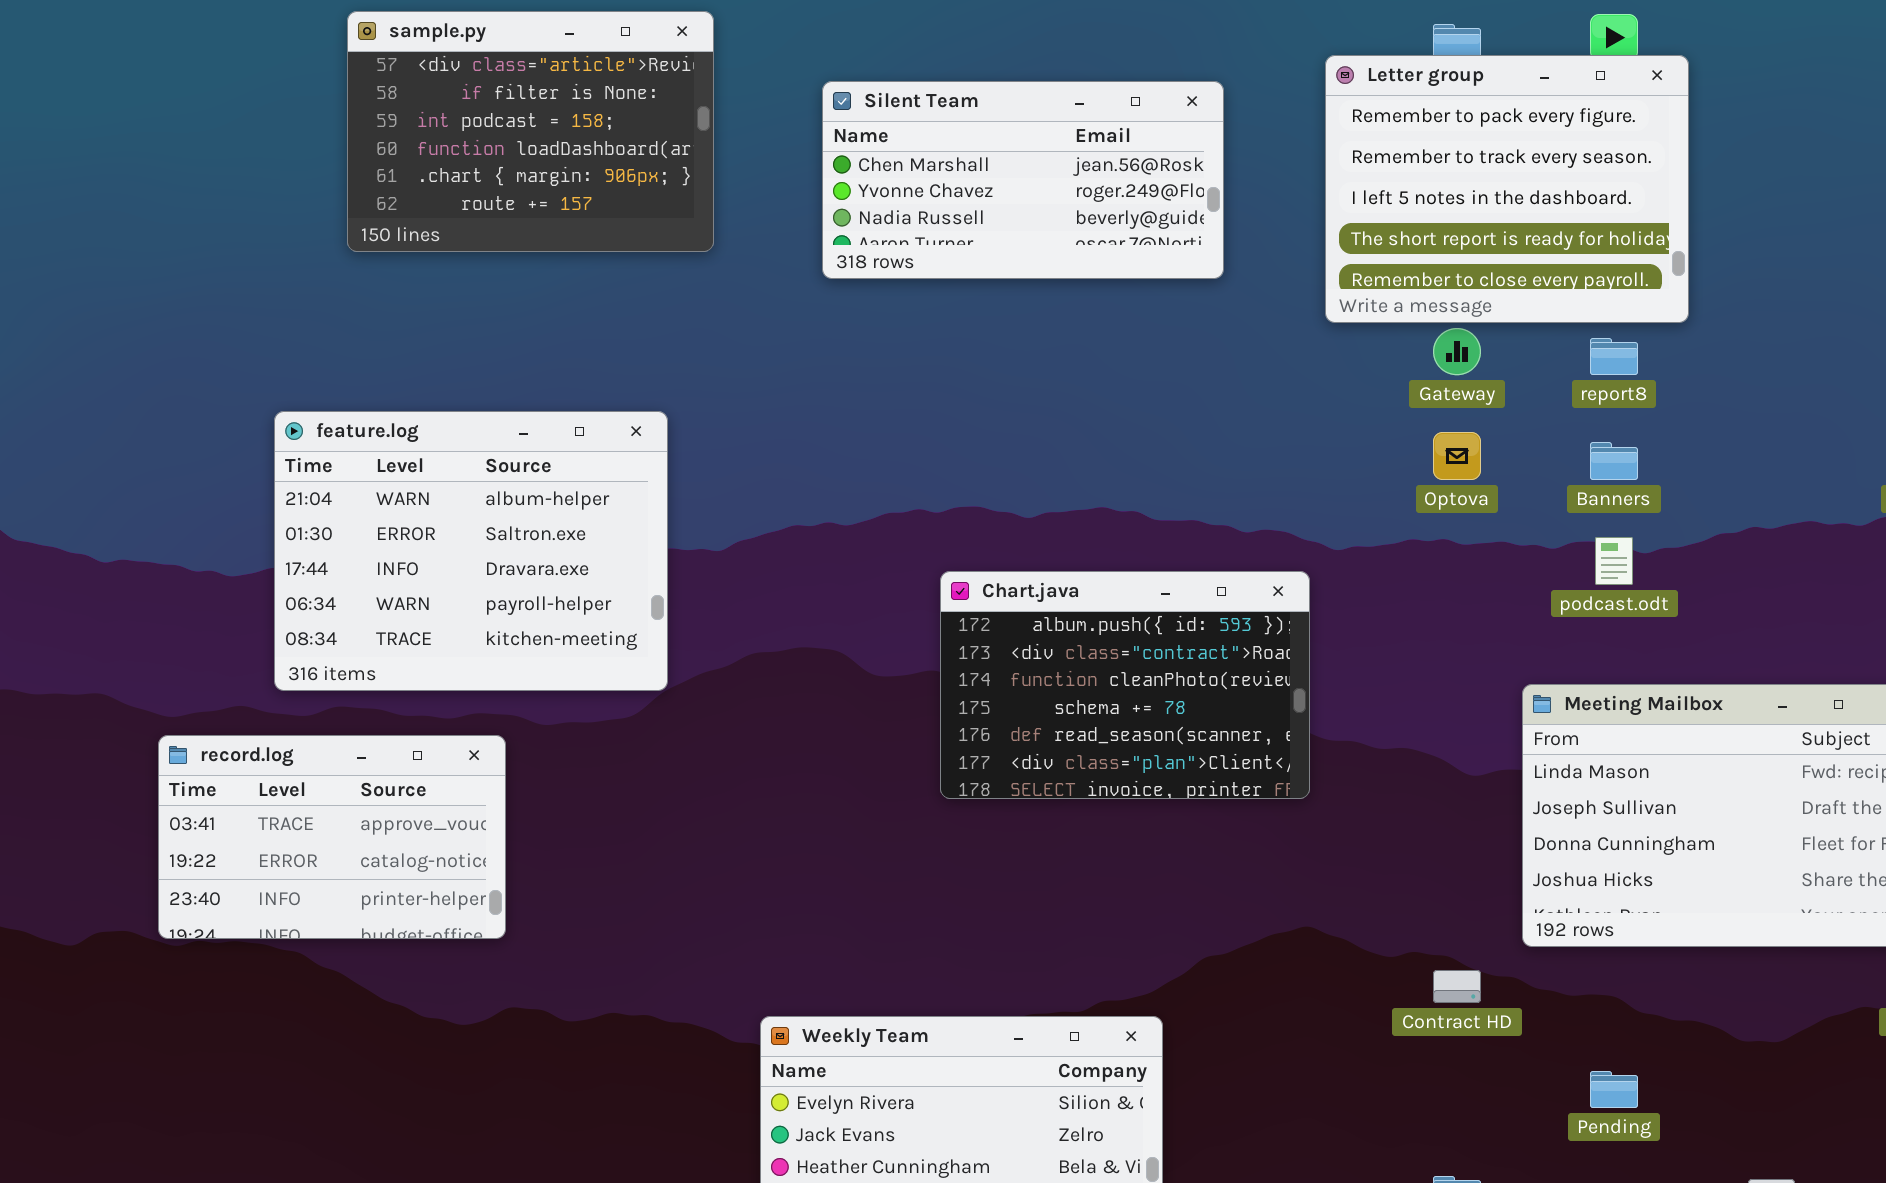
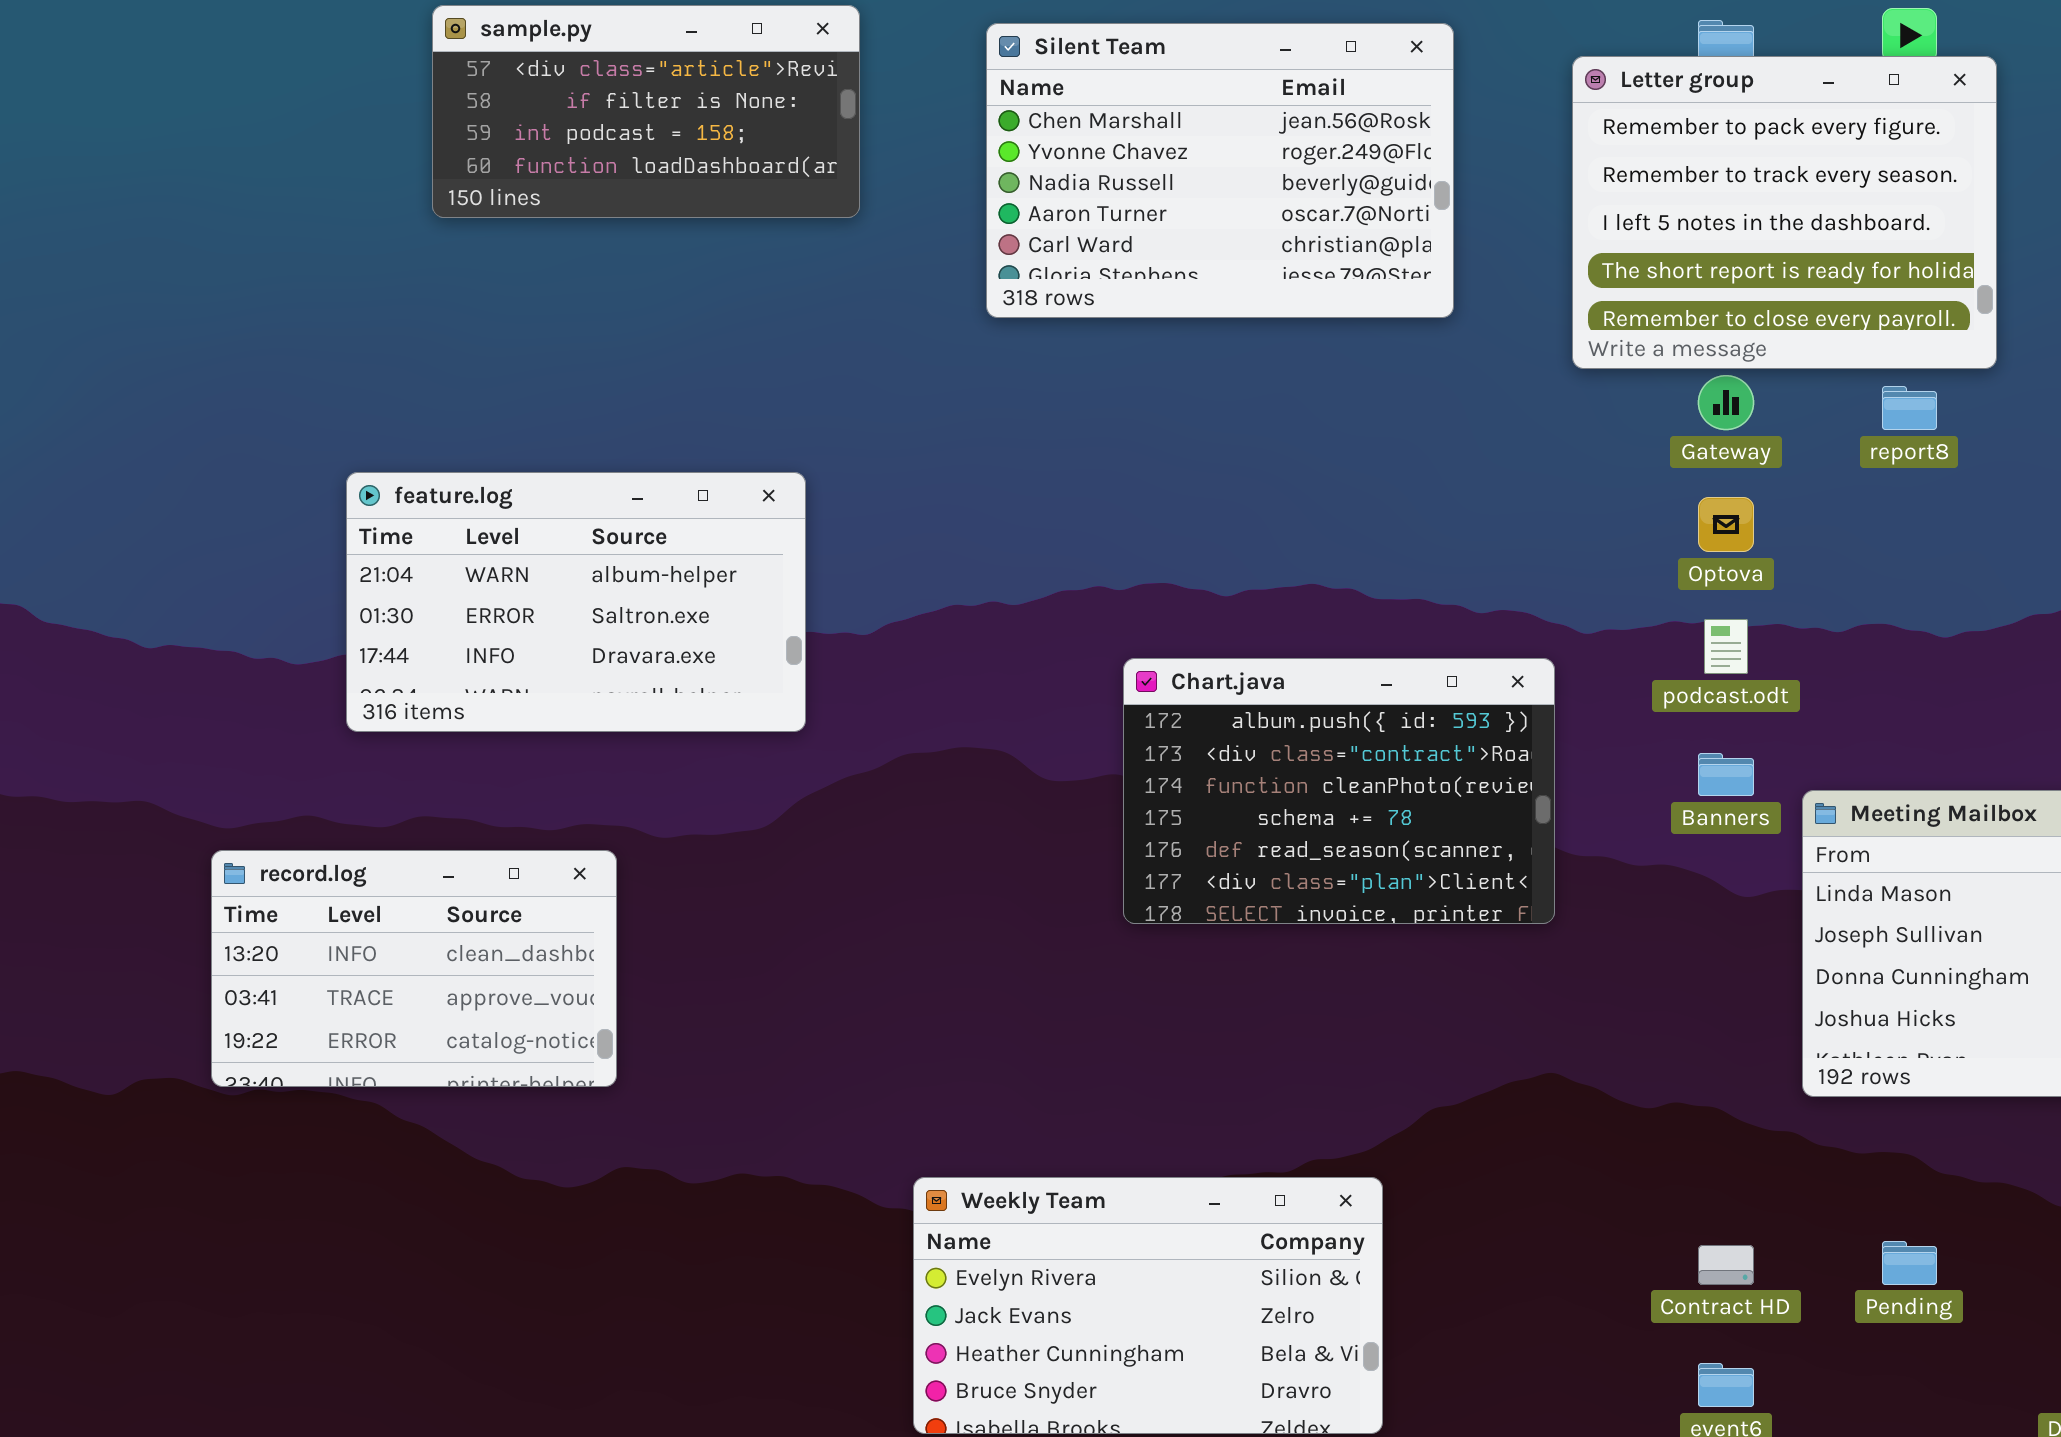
sample.py: [347,11,714,252] -> [432,5,860,218], resized
Silent Team: [822,81,1224,279] -> [986,23,1454,318], resized
feature.log: [274,411,668,691] -> [346,472,806,732], resized
Banners: [1590,442,1638,480] -> [1698,753,1754,796], moved
podcast.odt: [1595,537,1633,585] -> [1704,619,1748,674], moved
record.log: [158,735,506,939] -> [211,850,617,1087], scrolled up 1 row
Contract HD: [1433,970,1481,1003] -> [1698,1245,1754,1285], moved

